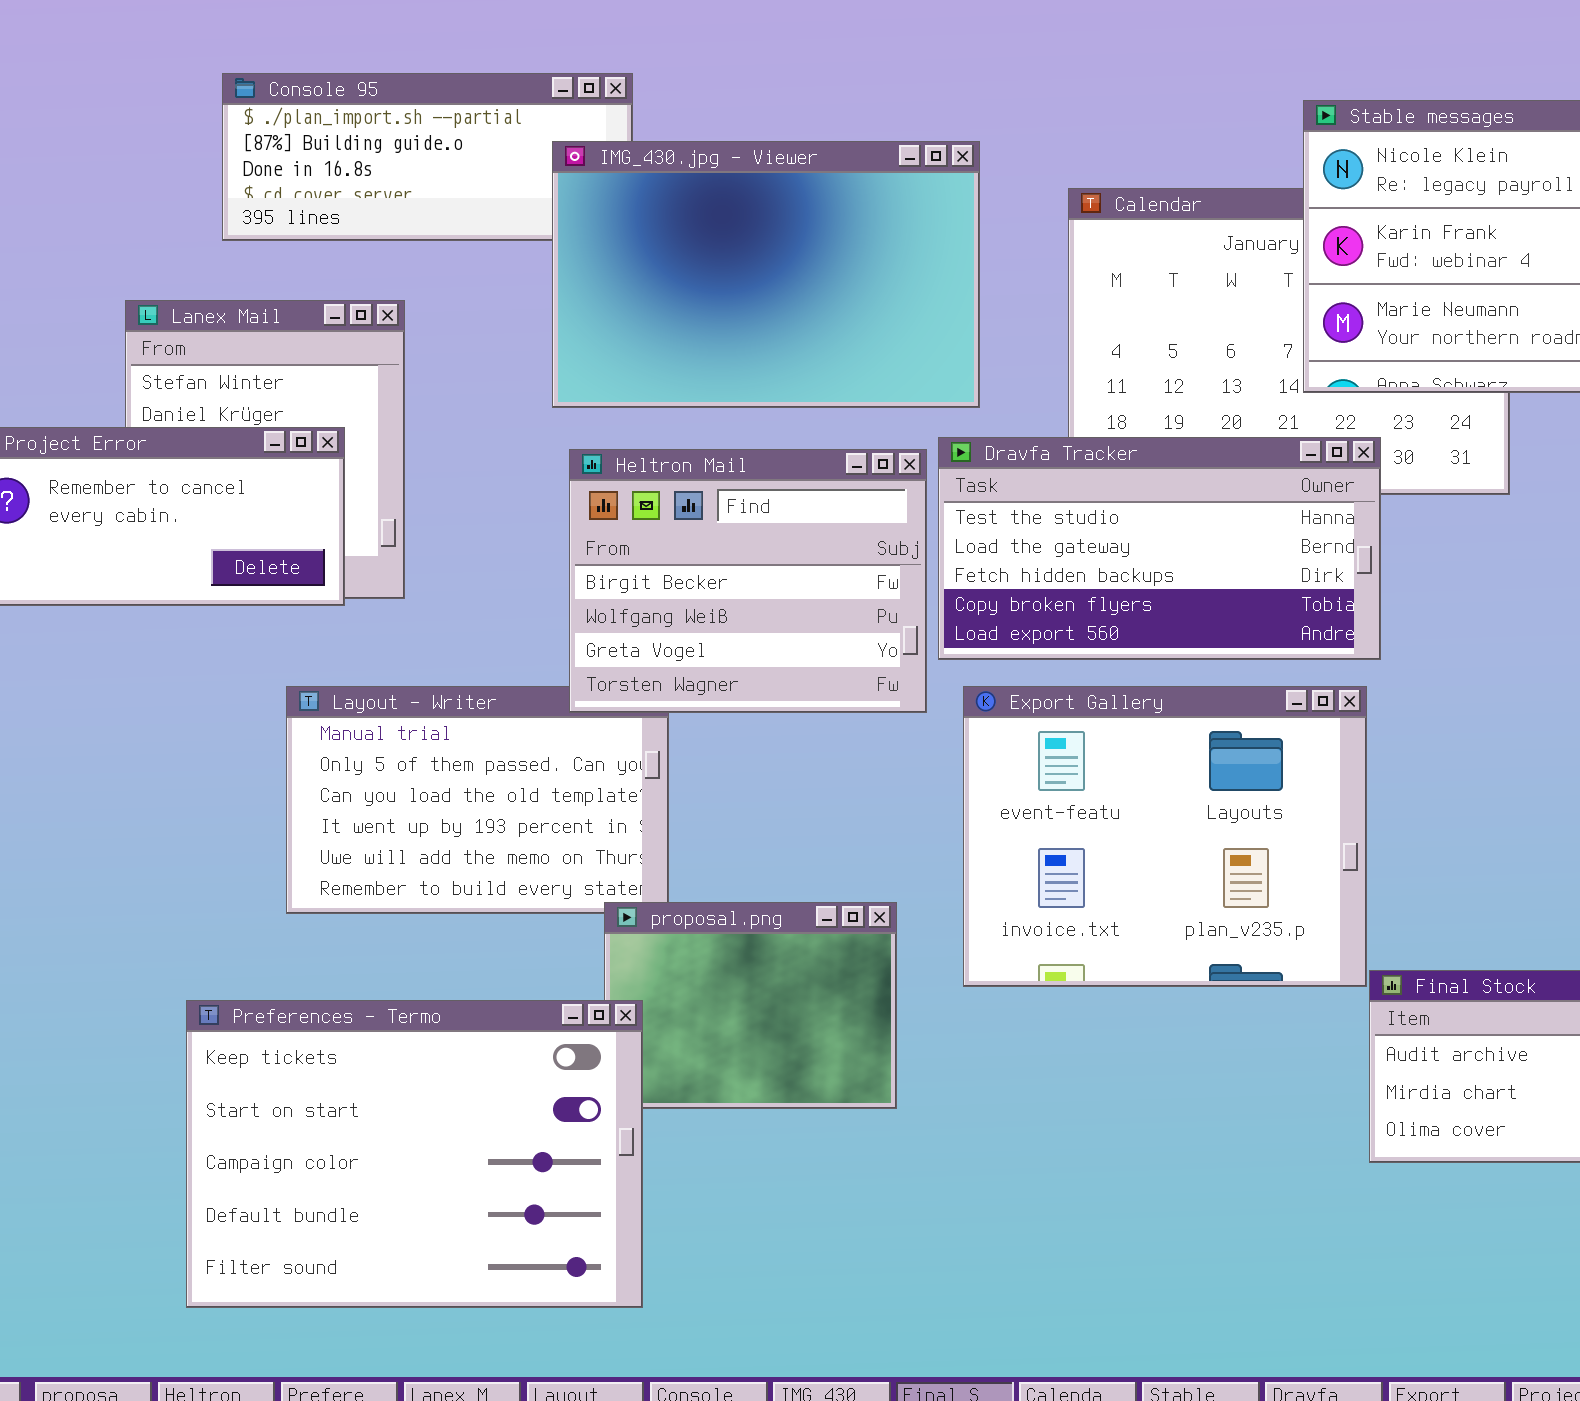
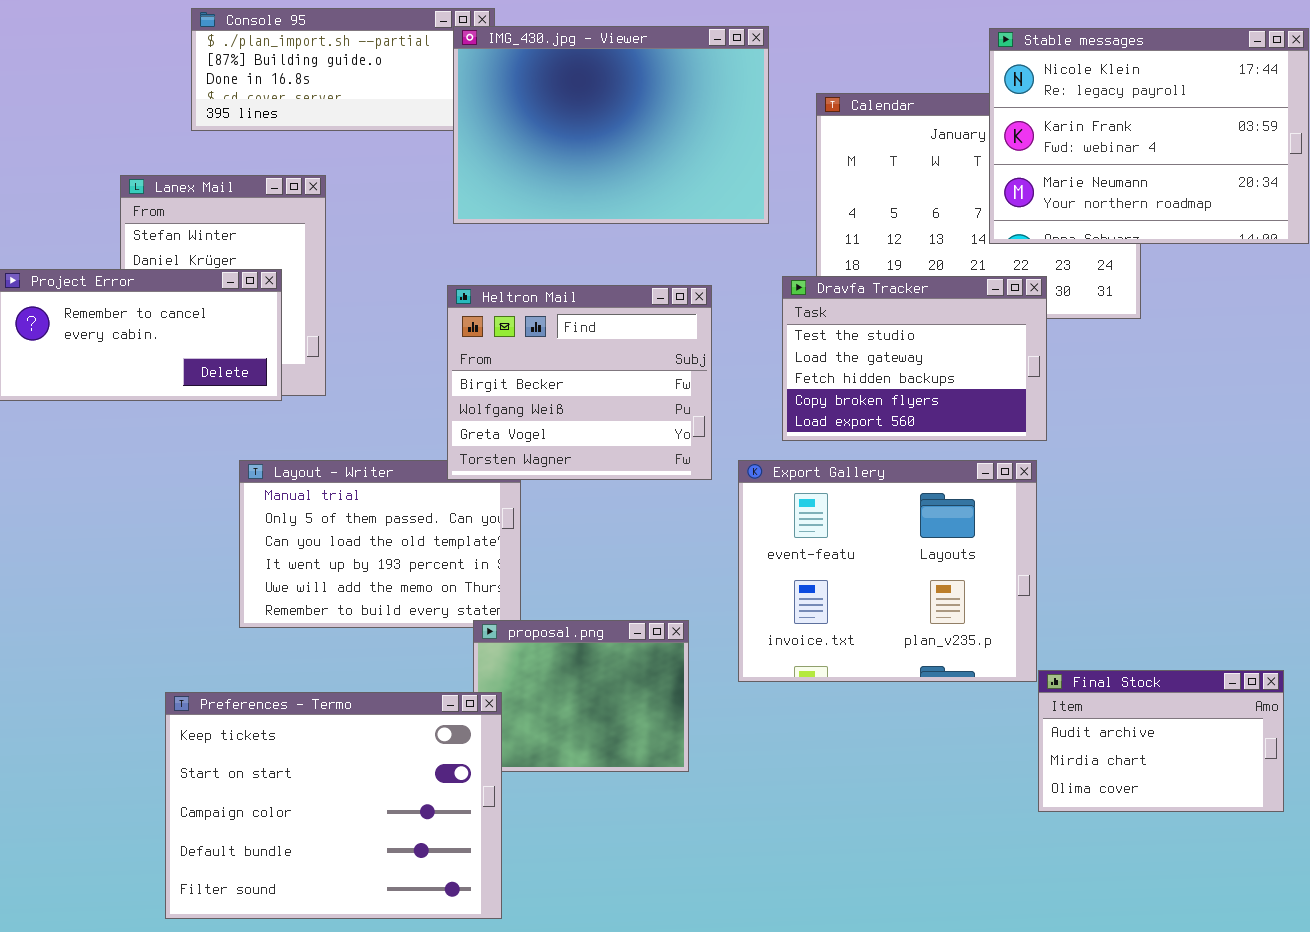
IMG_430.jpg - Viewer: [552,141,980,408] -> [453,26,769,224], moved
Dravfa Tracker: [938,437,1381,660] -> [782,276,1047,441], resized

